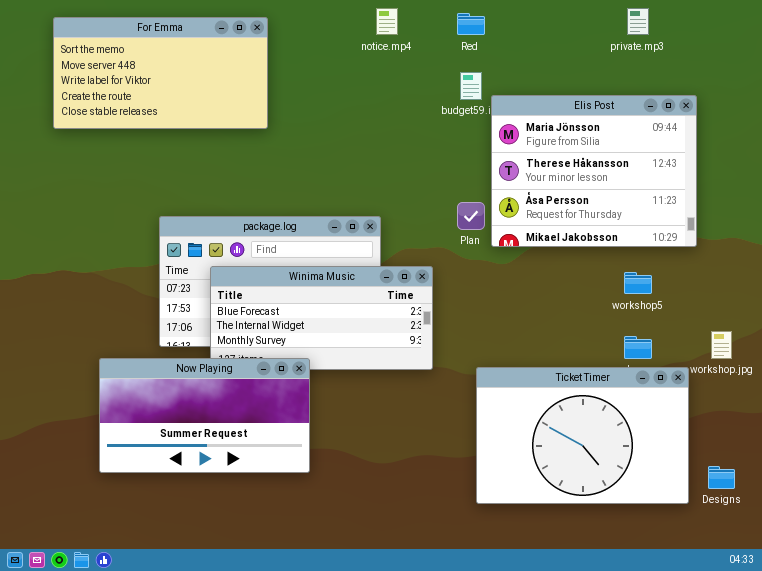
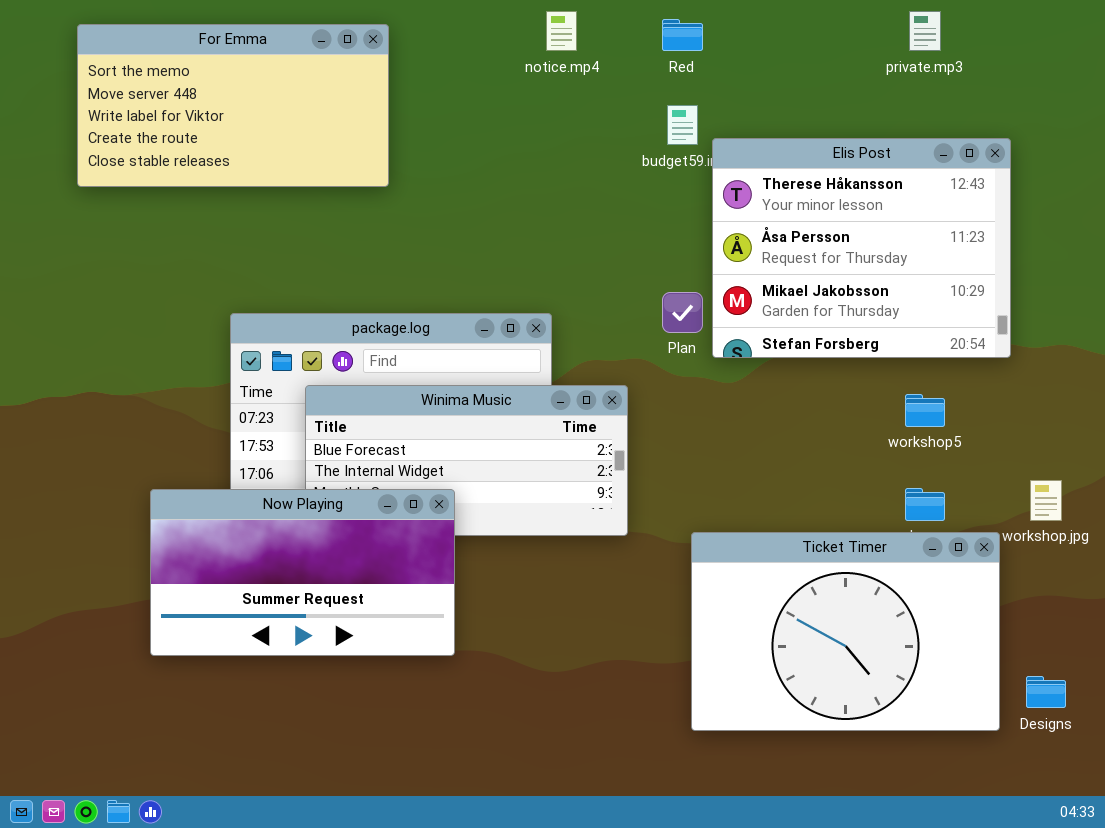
Elis Post: [491,95,697,247] -> [712,138,1011,358], scrolled down 1 row
Now Playing: [99,358,310,473] -> [150,489,455,656], moved

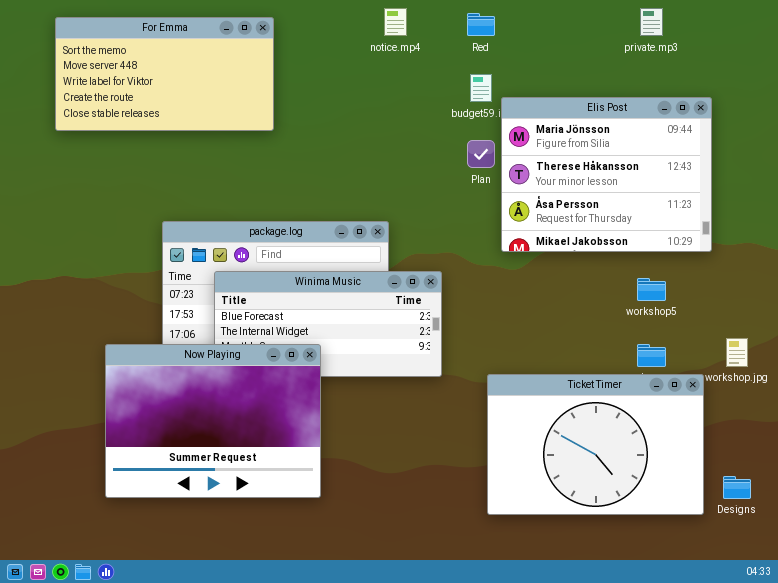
Elis Post: [712,138,1011,358] -> [501,97,712,252], scrolled up 1 row
Plan: [662,292,703,333] -> [467,140,495,168], moved
Now Playing: [150,489,455,656] -> [105,344,321,498], resized

